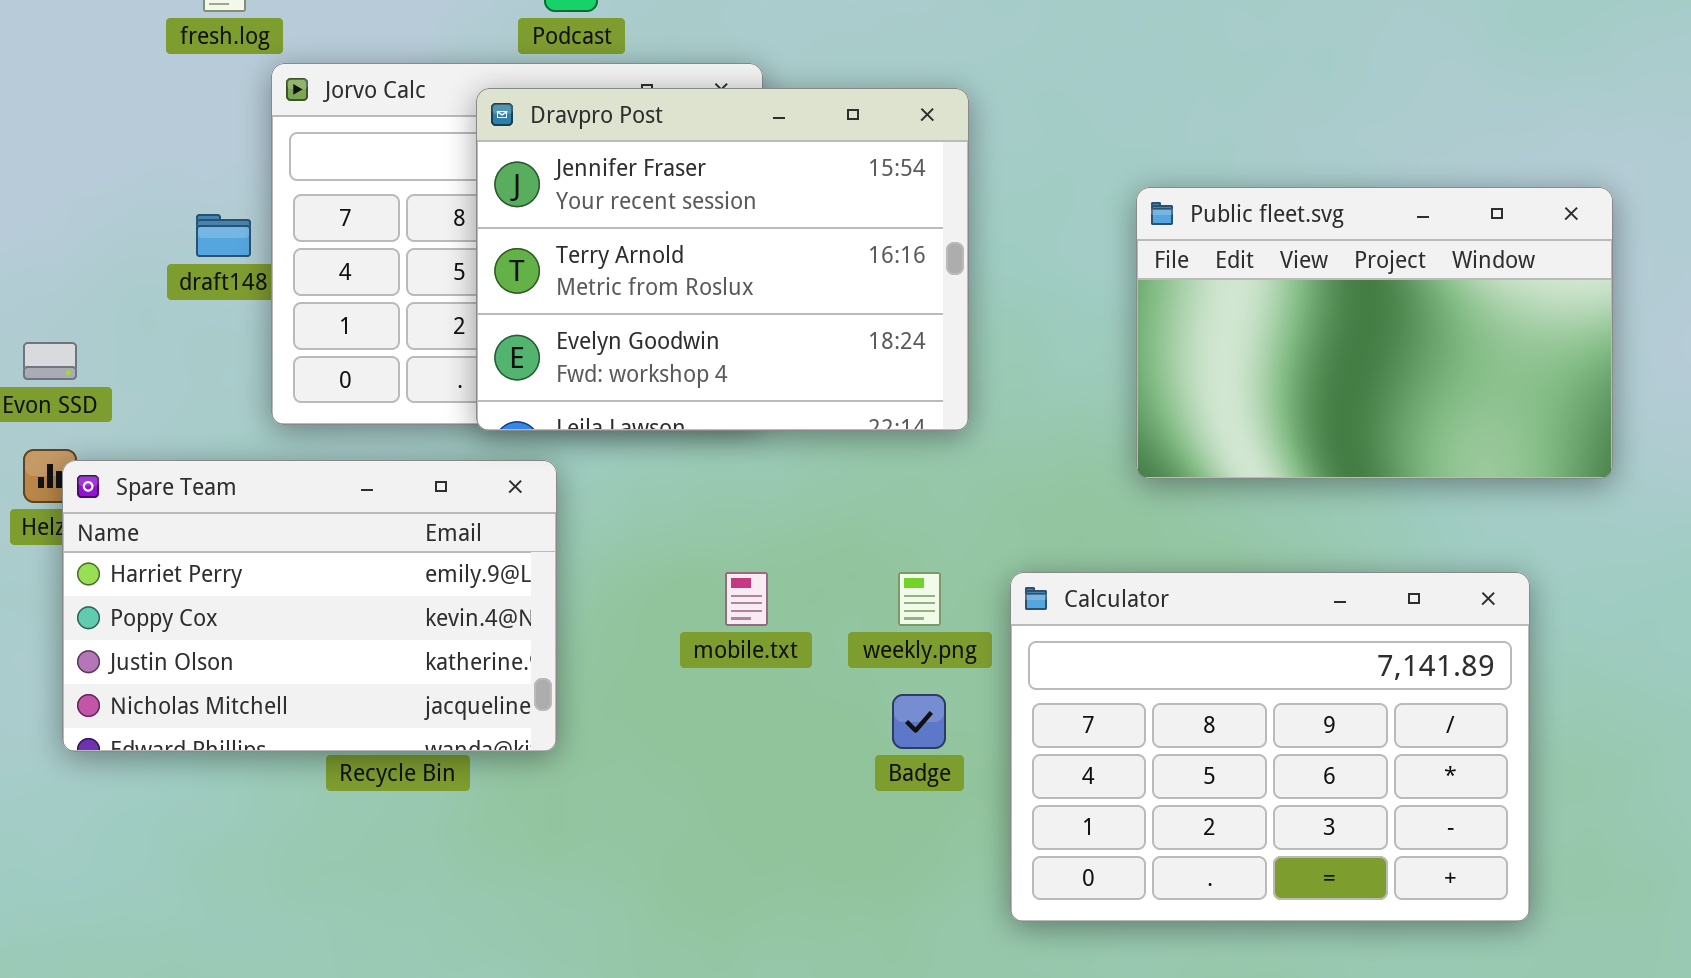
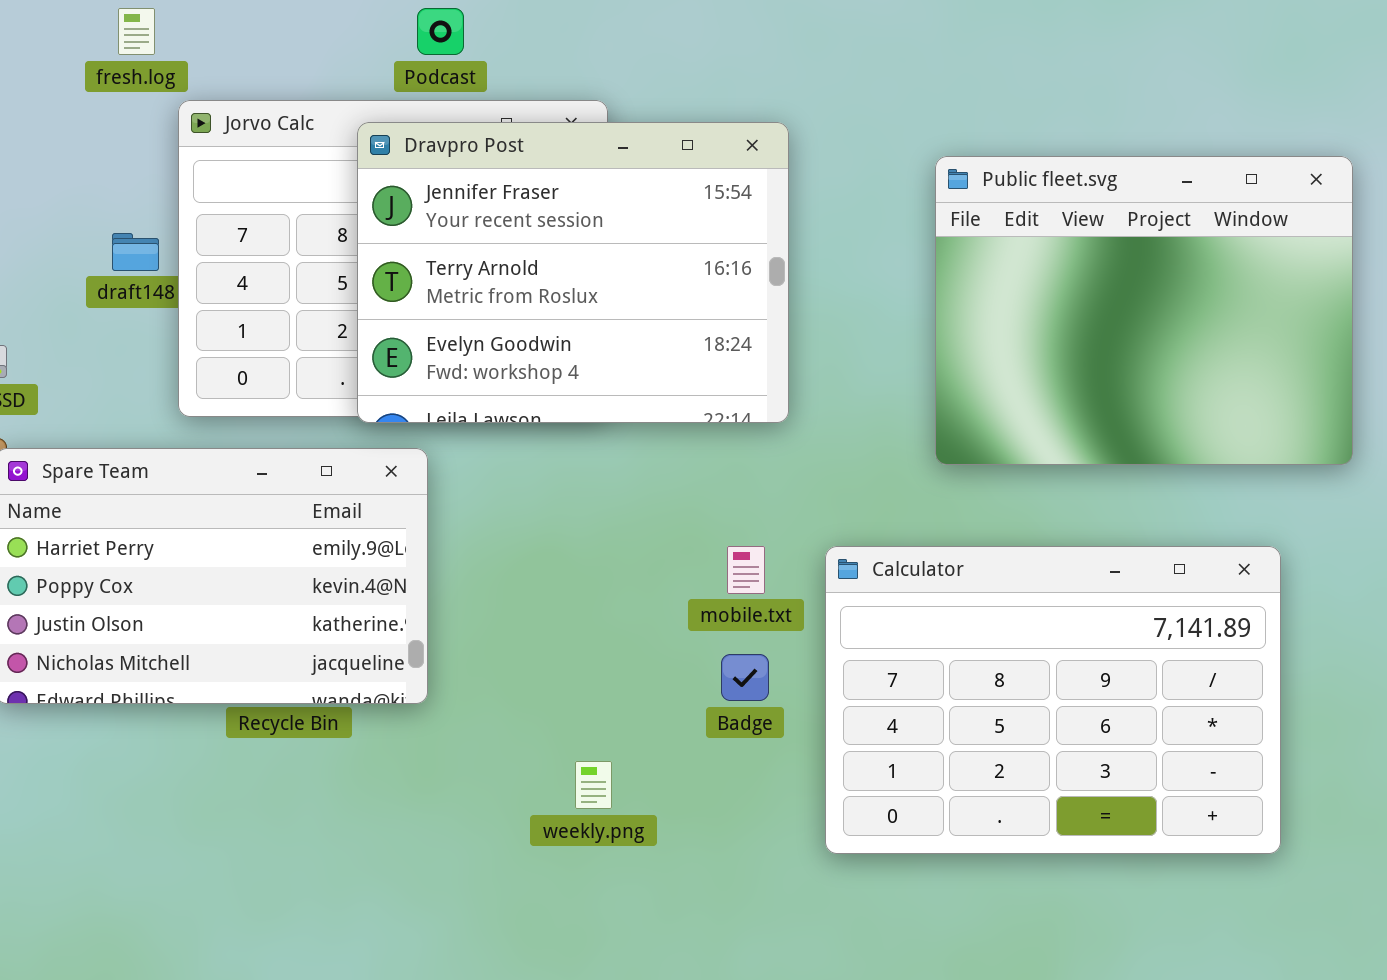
Public fleet.svg: [1136,187,1613,479] -> [935,156,1353,465], resized
mobile.txt: [725,572,768,626] -> [727,546,765,594], moved
weekly.png: [898,572,941,626] -> [575,761,612,809], moved

